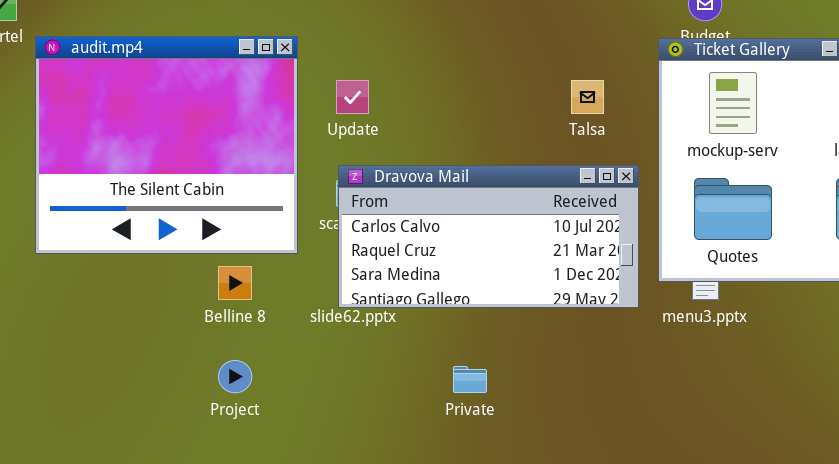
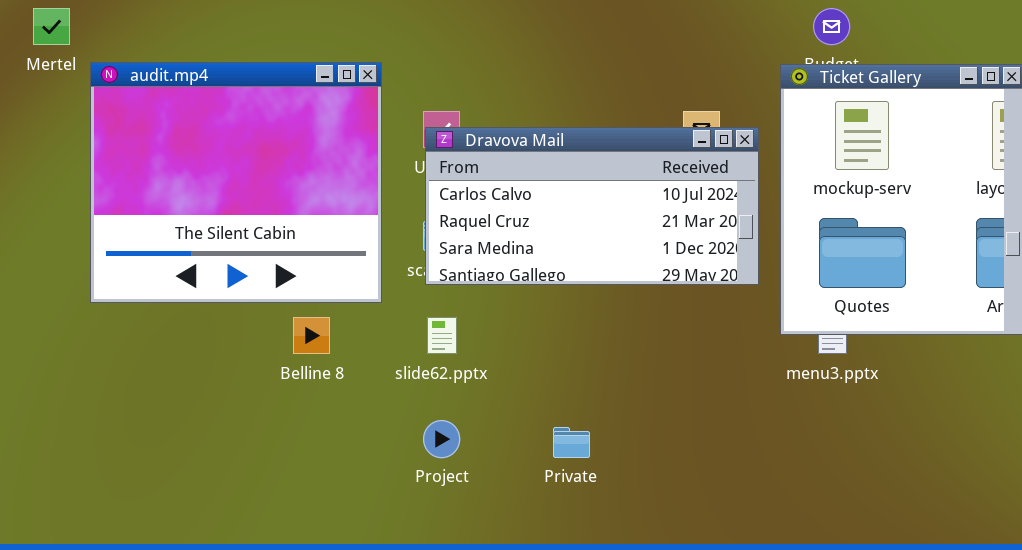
Dravova Mail: [338,165,639,308] -> [425,127,759,285], moved
Project: [218,360,252,393] -> [423,420,460,458], moved

